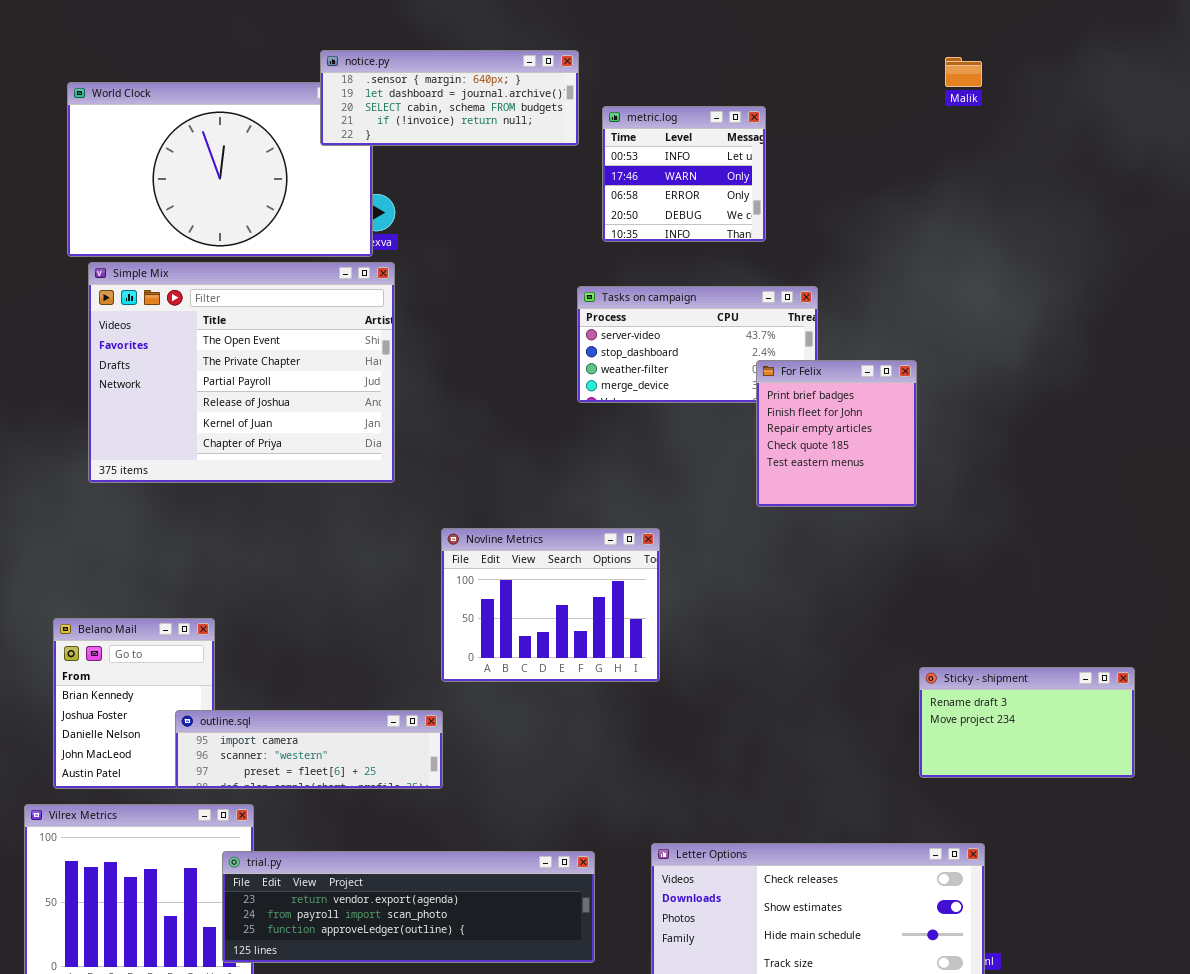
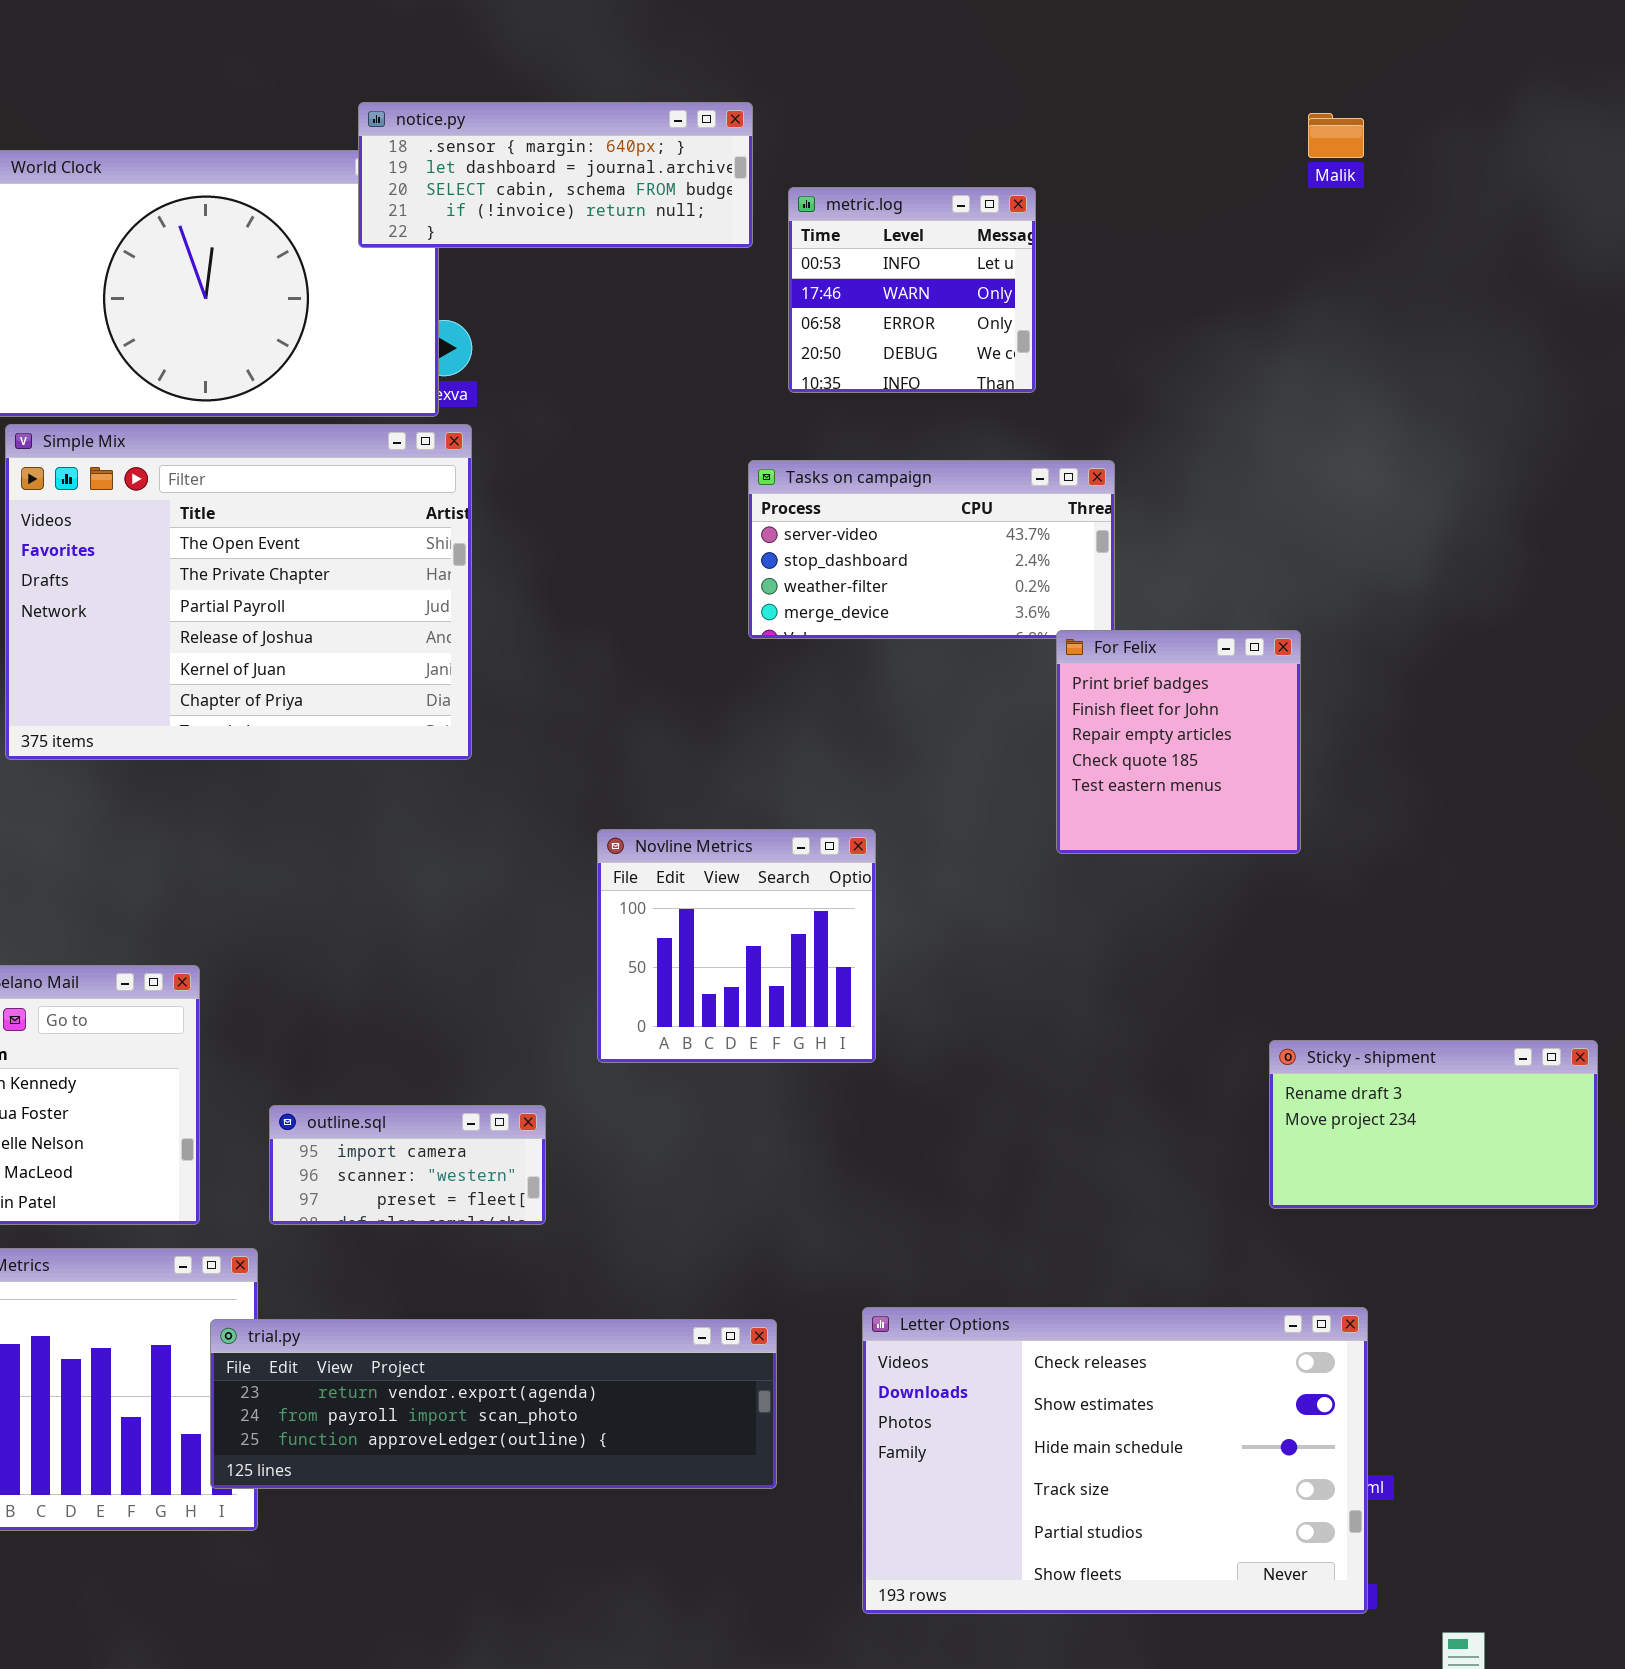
For Felix: [756,360,917,507] -> [1056,630,1301,854], moved
Novline Metrics: [441,528,660,682] -> [597,829,876,1063], resized
outline.sql: [175,710,443,789] -> [269,1105,546,1225], resized

